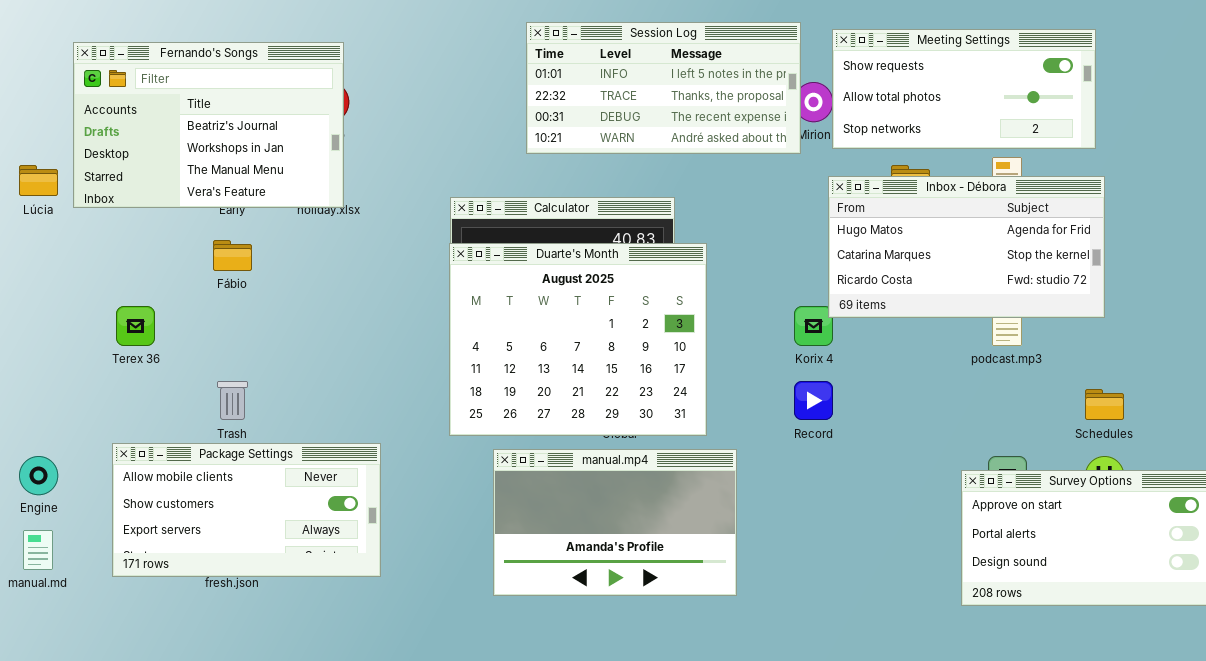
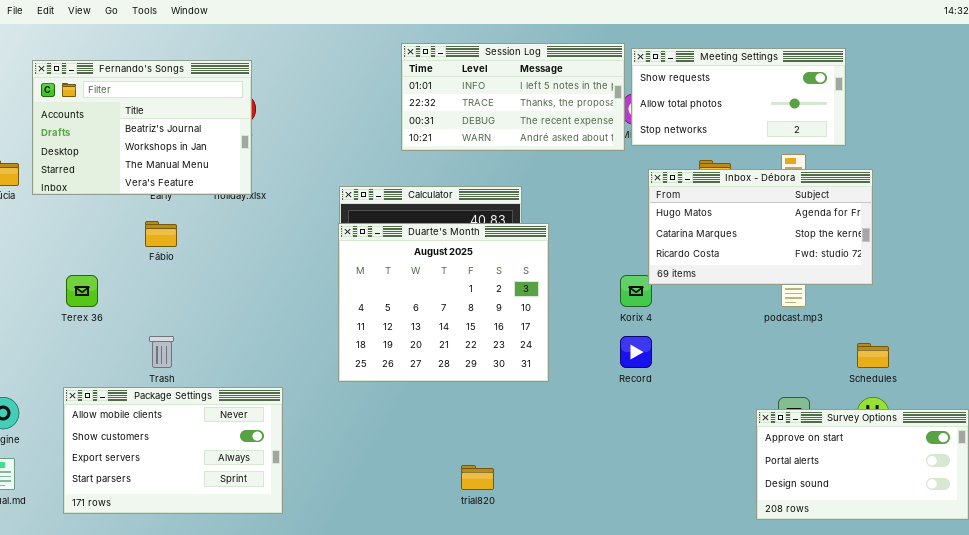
Meeting Settings: [832,29,1096,149] -> [631,48,846,146], moved
Package Settings: [112,443,381,577] -> [63,387,283,514], resized
manual.mp4: [493,449,737,596] -> none, closed

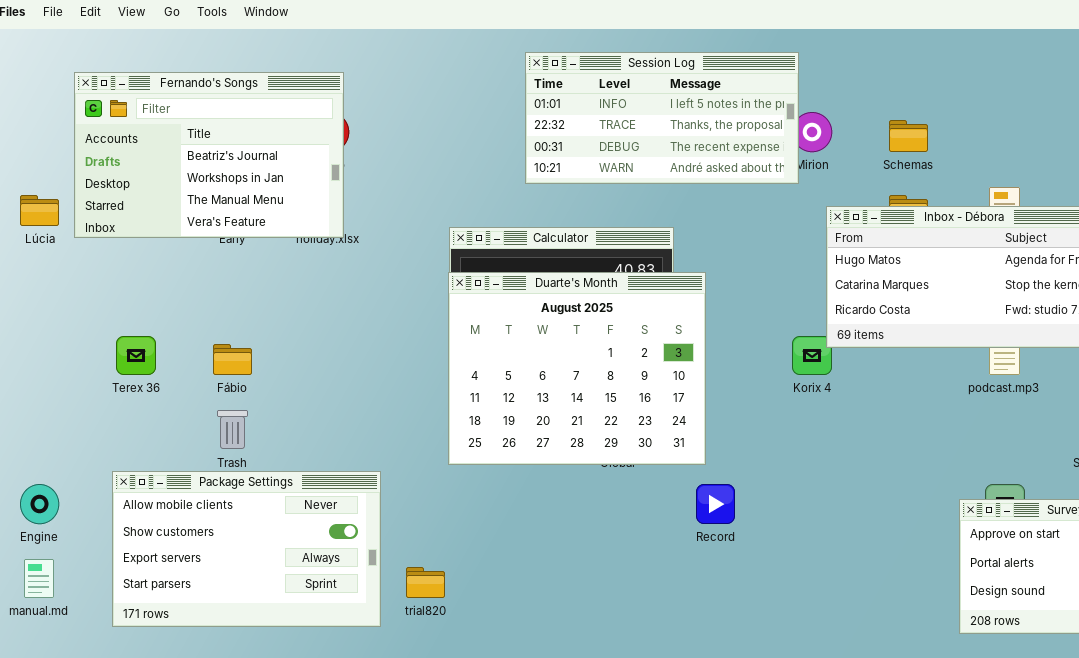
Meeting Settings: [631,48,846,146] -> none, closed
Fábio: [145,221,177,247] -> [213,344,252,375], moved
Record: [620,336,652,368] -> [696,484,735,524], moved
trial820: [461,465,494,490] -> [406,567,445,598], moved

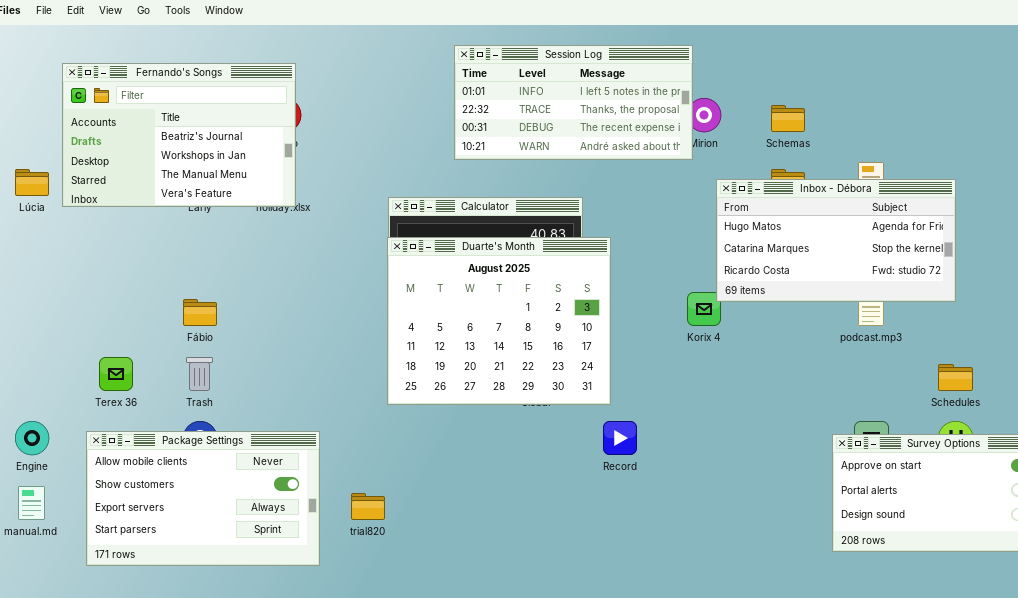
Terex 36: [116,336,156,375] -> [99,357,133,391], moved
Package Settings: [112,471,381,627] -> [86,431,320,566], moved

